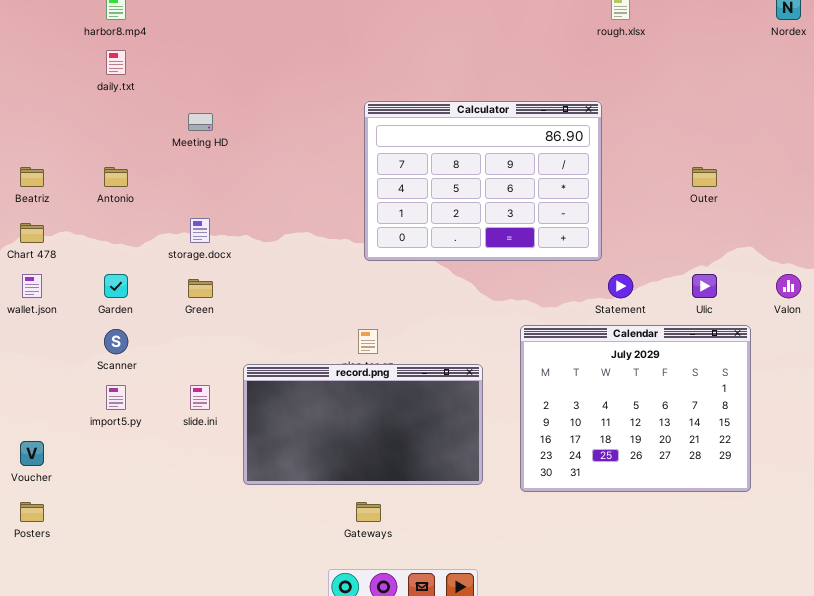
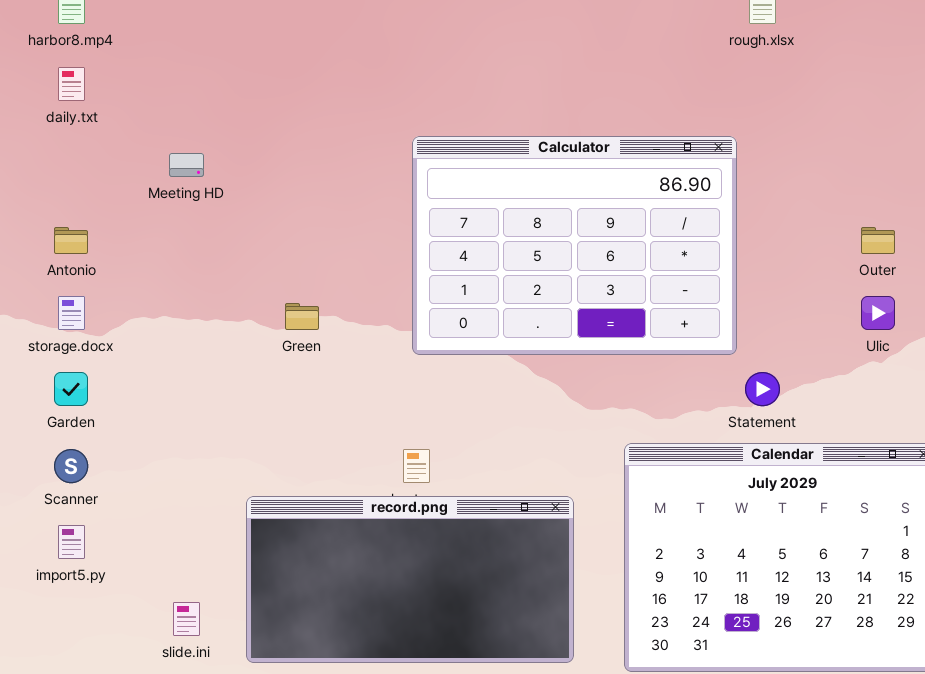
storage.docx: [190,218,210,243] -> [58,296,85,330], moved
Ulic: [692,274,717,298] -> [861,296,895,330], moved
Green: [188,279,213,298] -> [285,303,319,330], moved
slide.ini: [190,385,210,410] -> [173,602,200,636], moved

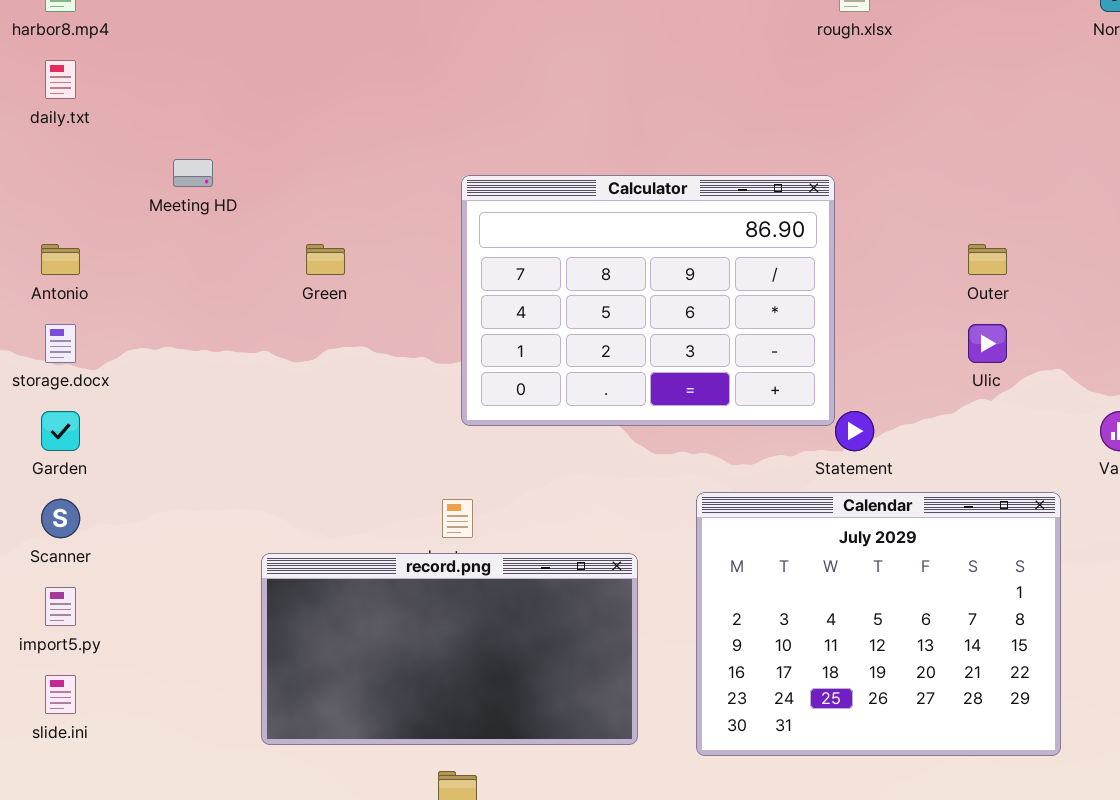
Calculator: [412,136,737,355] -> [461,175,835,426], moved
Green: [285,303,319,330] -> [306,244,345,275], moved
slide.ini: [173,602,200,636] -> [45,675,76,714], moved

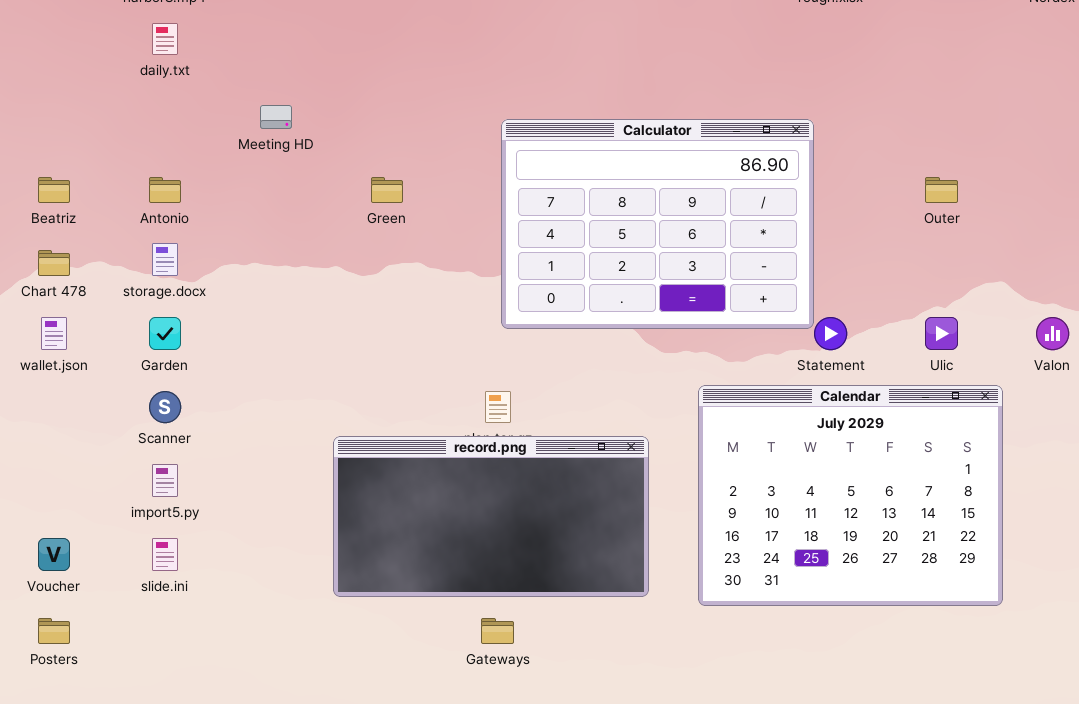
Ulic: [968,324,1007,363] -> [925,317,958,350], moved

